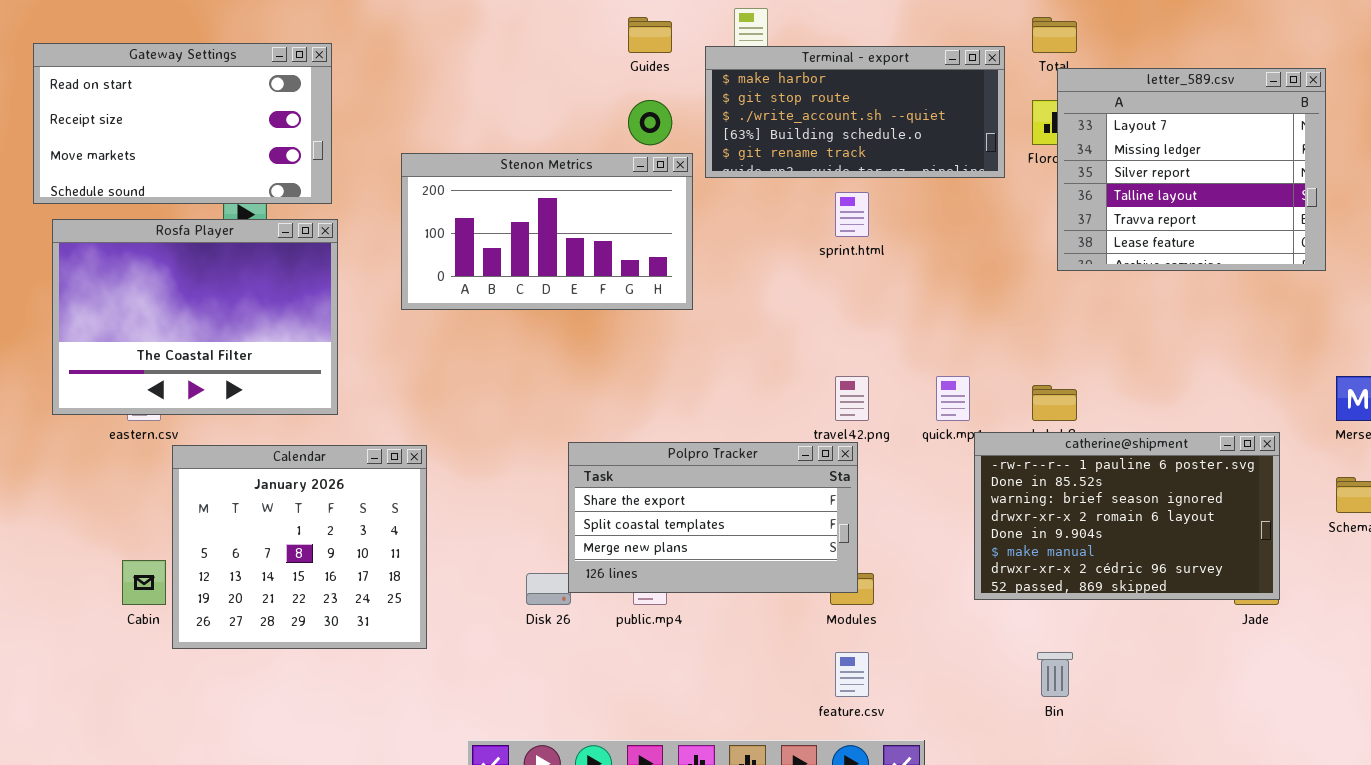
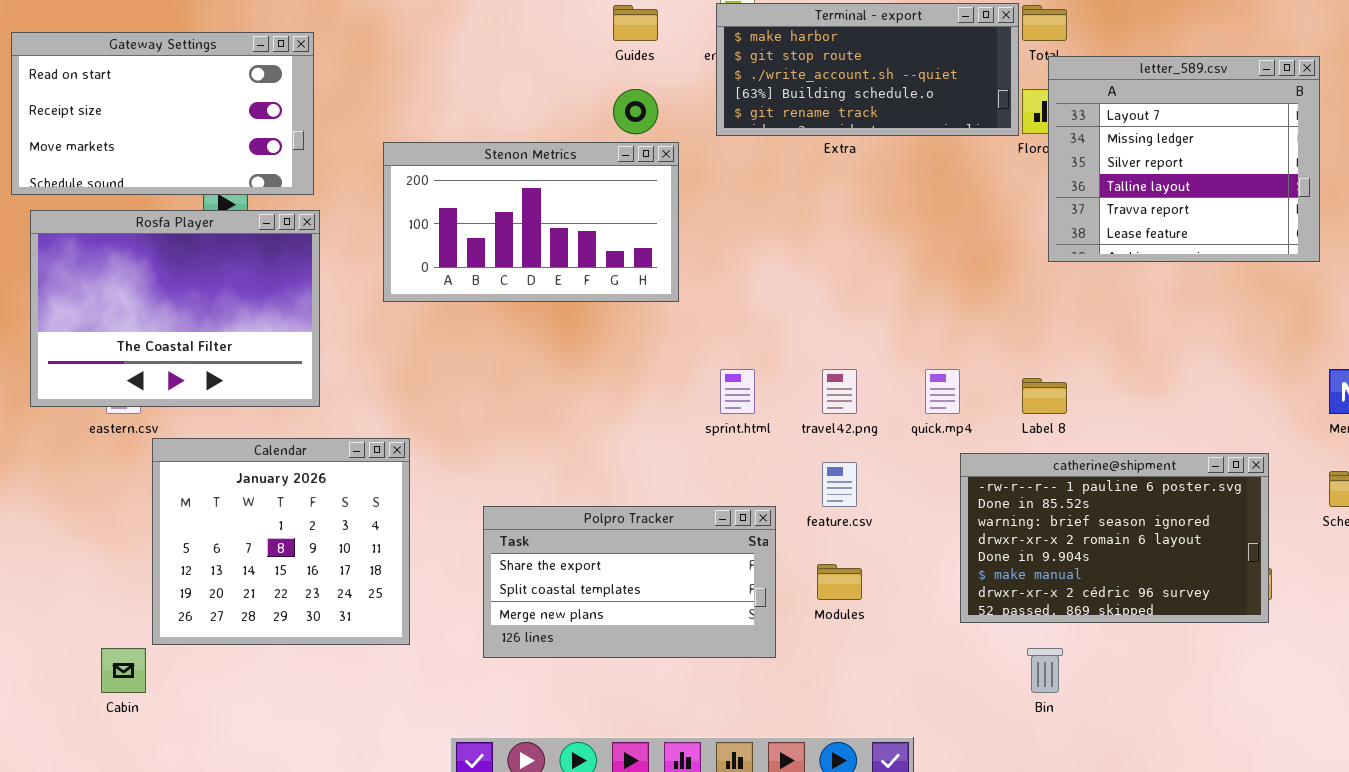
Terminal - export: [705,46,1005,178] -> [716,3,1019,136], moved
sprint.html: [835,192,869,237] -> [720,369,755,414], moved
catherine@shipment: [974,432,1280,600] -> [960,453,1269,623], moved
Polpro Tracker: [568,442,858,593] -> [483,506,776,658], moved
Cabin: [122,560,166,605] -> [101,648,146,693], moved
feature.csv: [835,652,869,697] -> [822,462,857,507], moved

